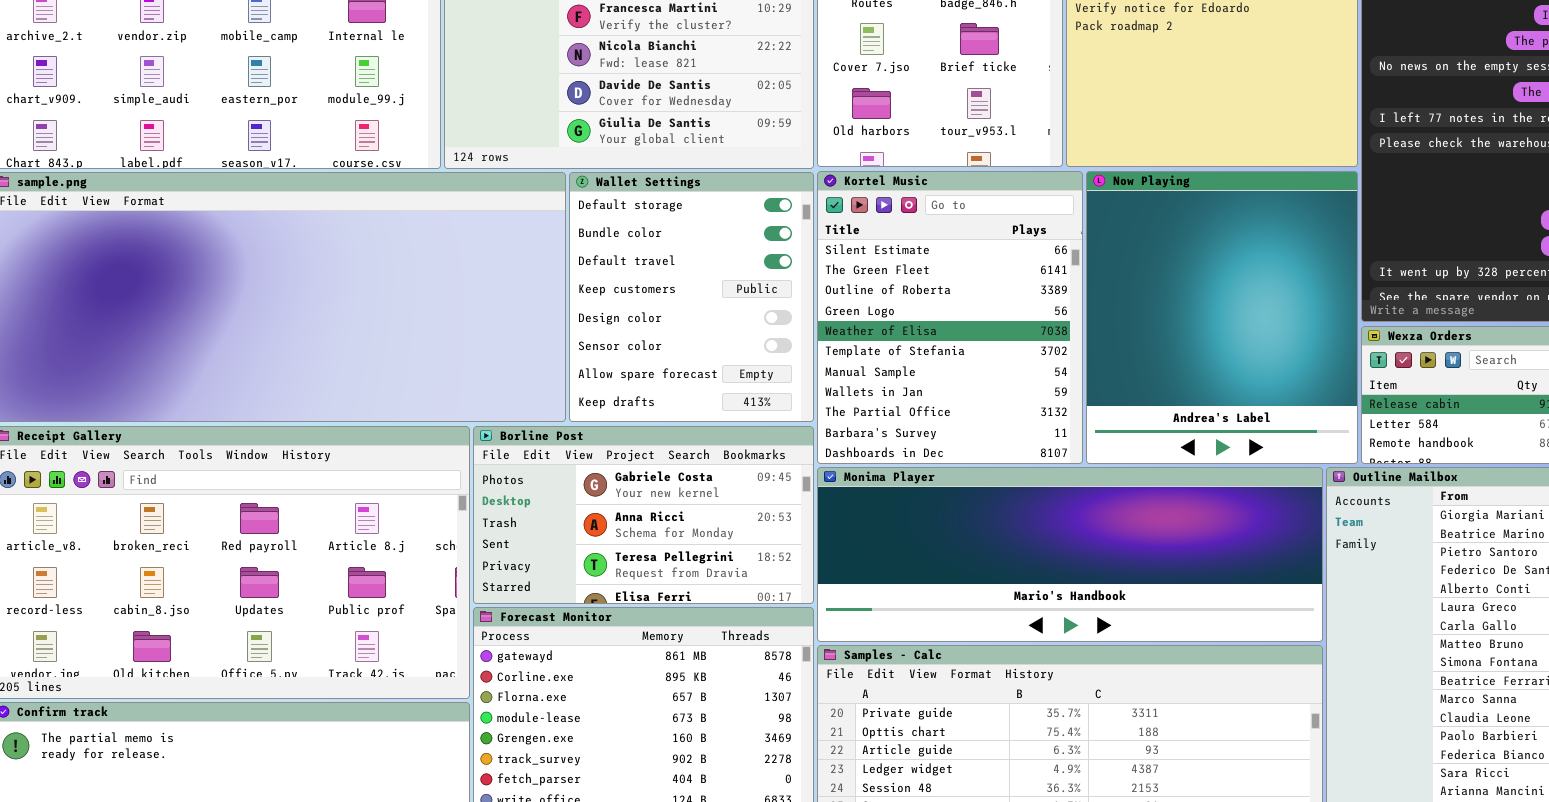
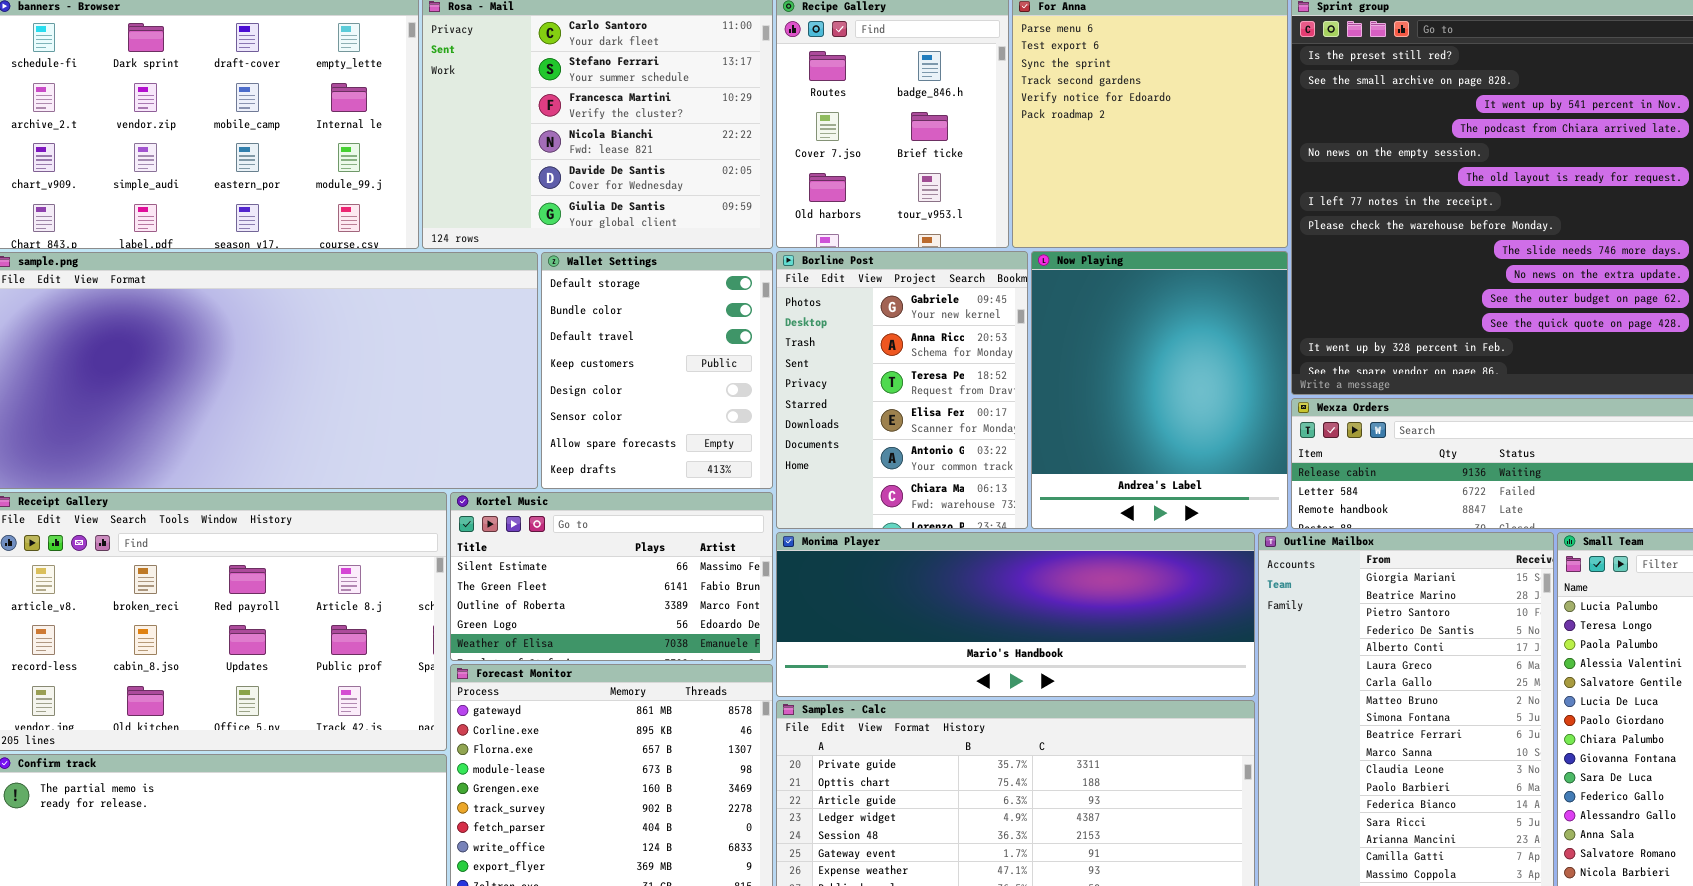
Kortel Music: [817,171,1083,464] -> [450,492,773,661], moved, resized
Borline Post: [473,426,814,604] -> [776,251,1028,529], moved, resized

